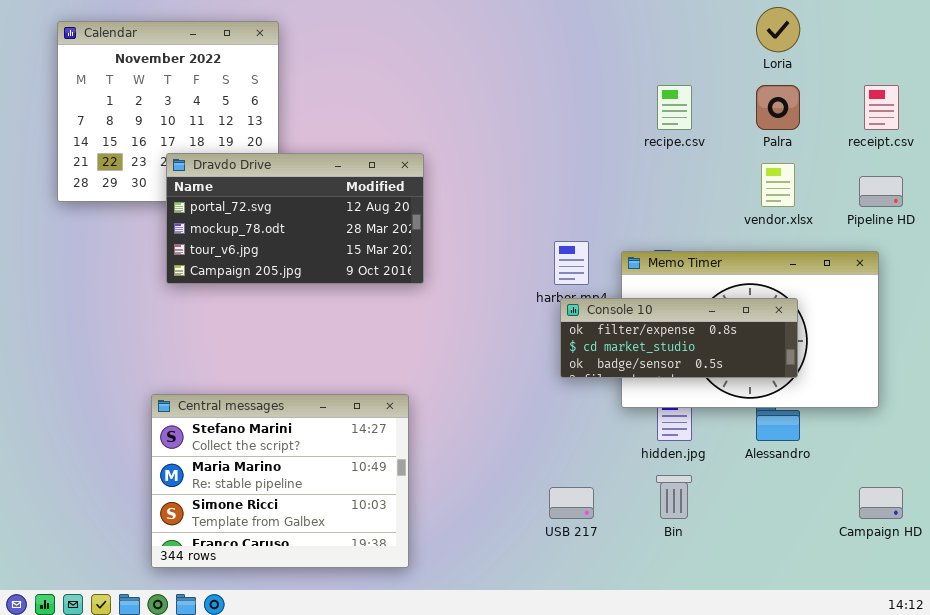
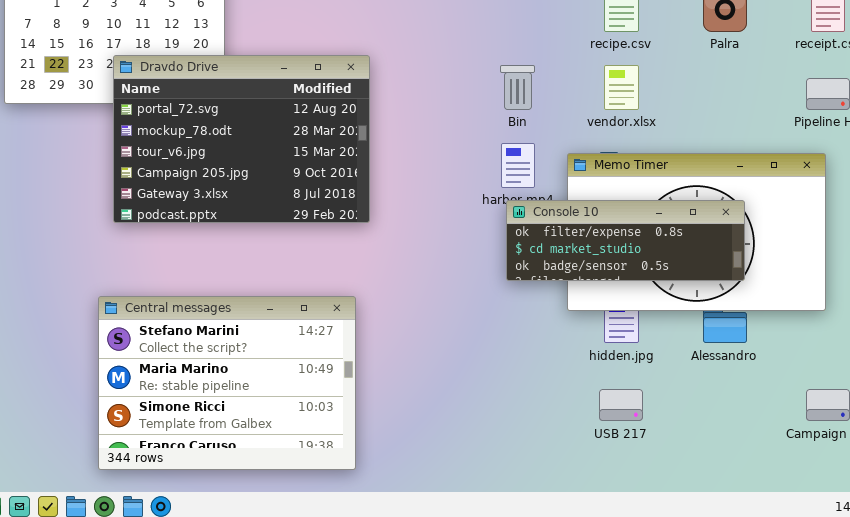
Dravdo Drive: [166,153,424,284] -> [113,55,370,223], resized
vendor.xlsx: [761,163,795,207] -> [604,65,639,110], moved
Bin: [656,475,692,519] -> [500,65,535,110], moved
USB 217: [549,487,594,519] -> [599,389,643,421], moved

